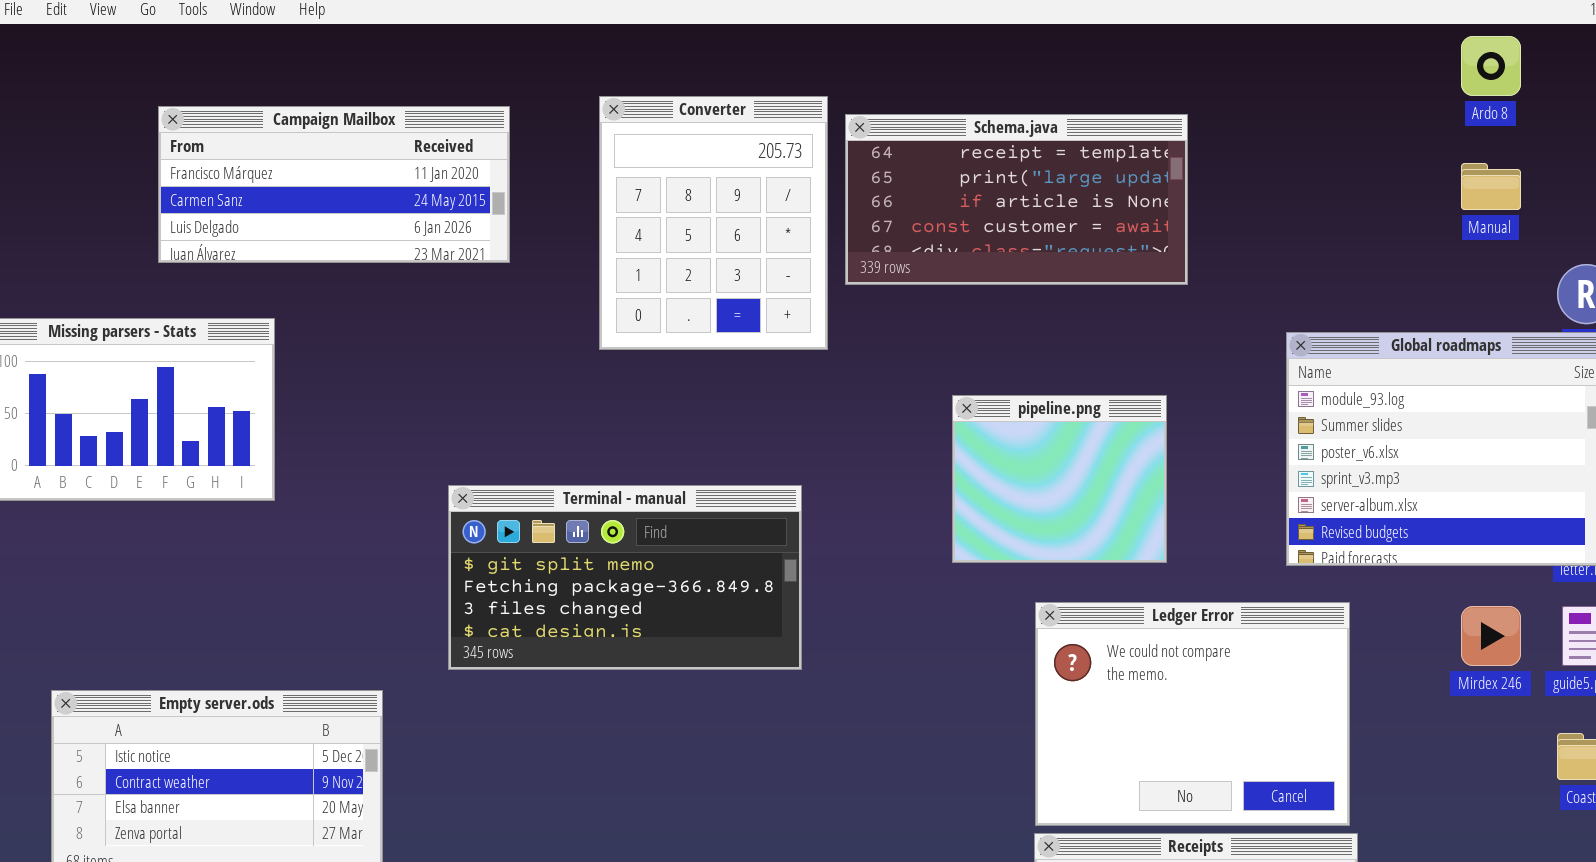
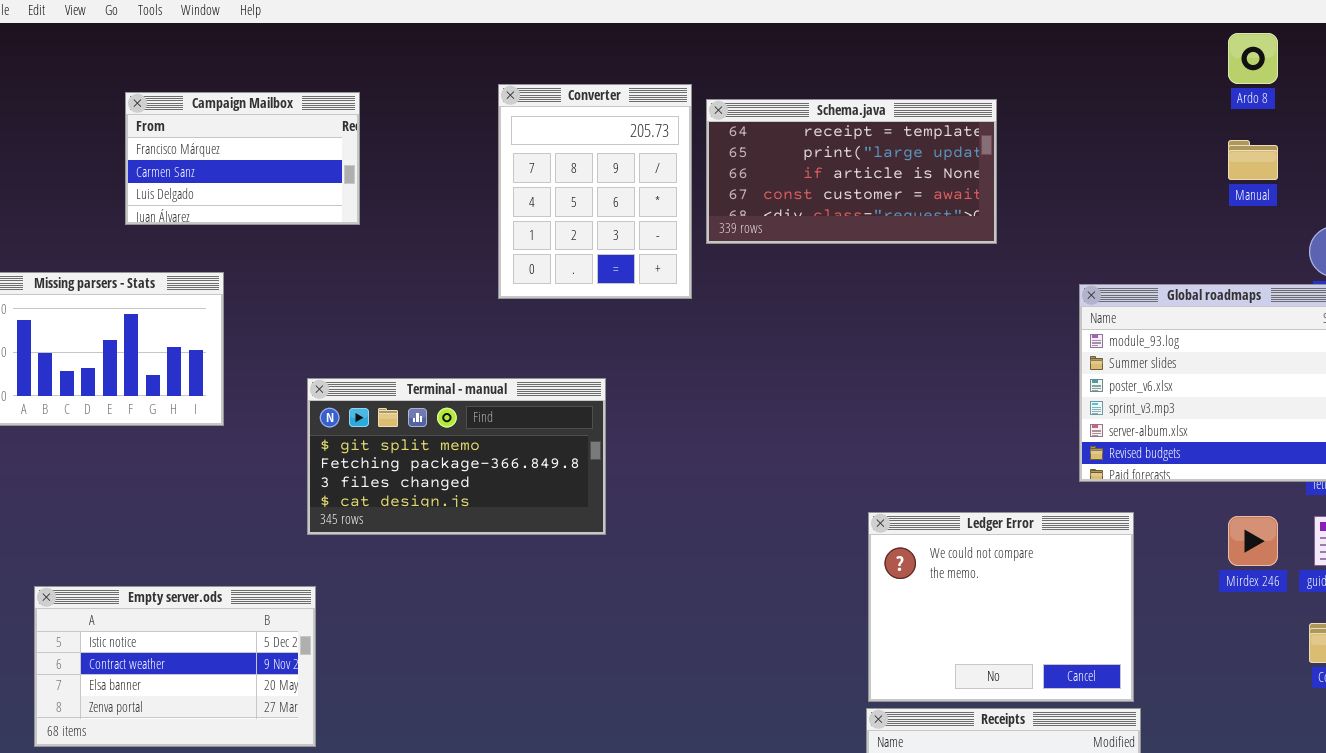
Campaign Mailbox: [158,106,510,263] -> [125,92,360,225], resized
pipeline.png: [952,395,1167,563] -> none, closed
Terminal - manual: [448,485,802,670] -> [307,378,606,535], moved

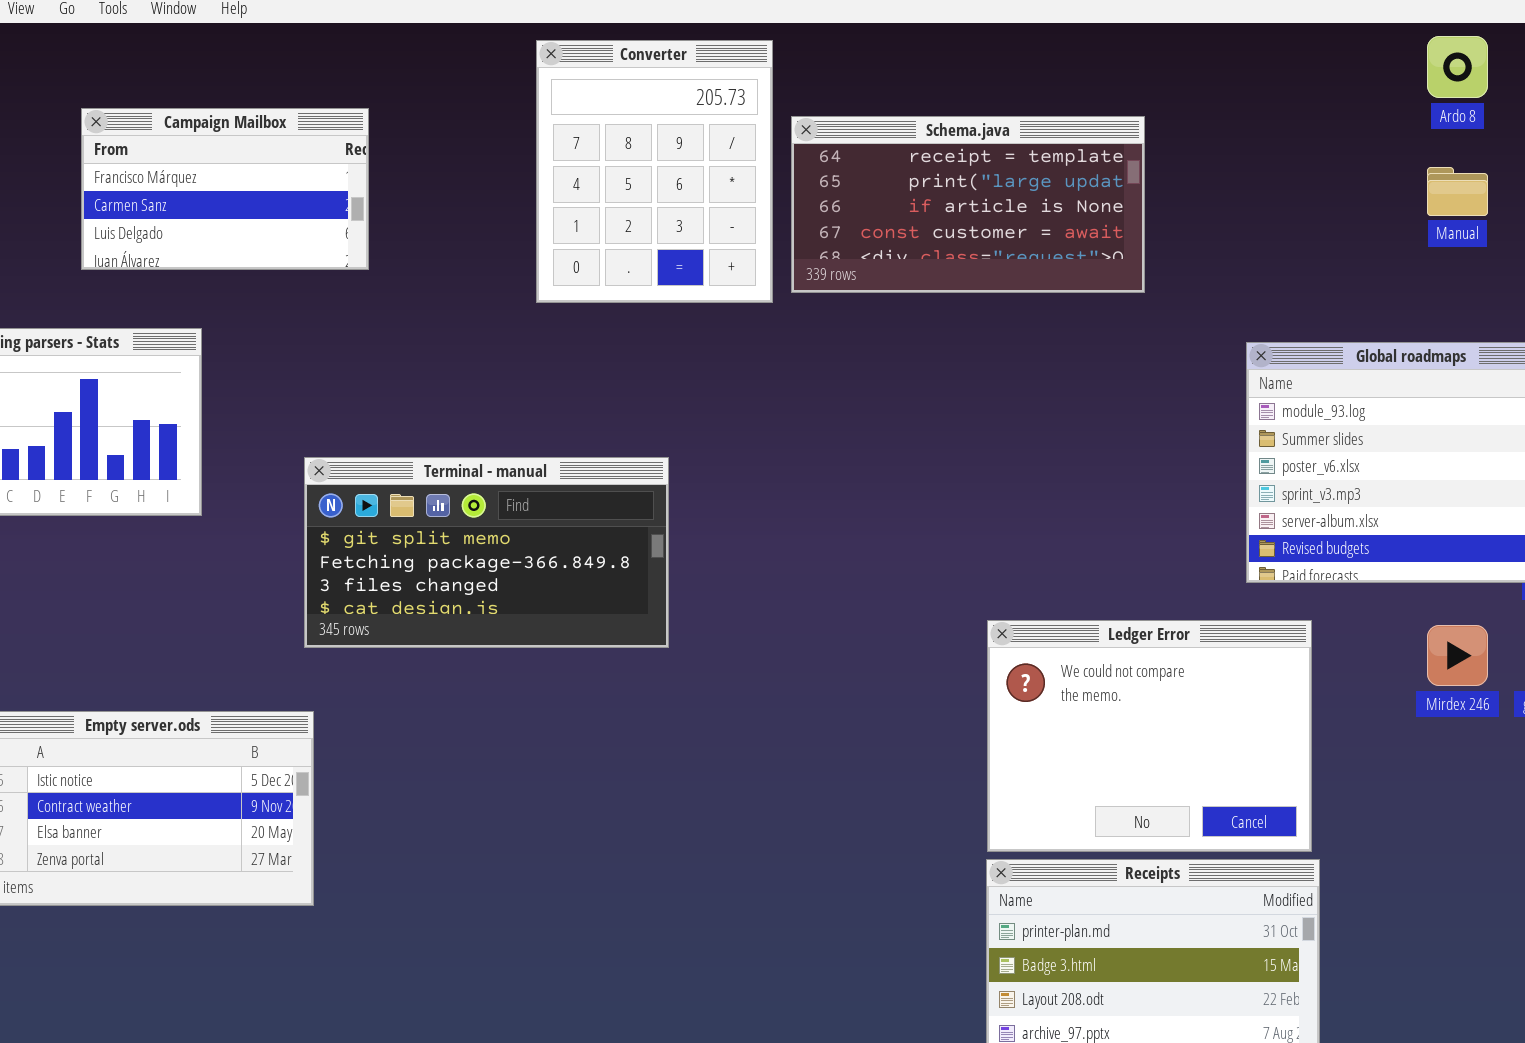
Converter: [498,84,692,299] -> [536,40,773,303], moved

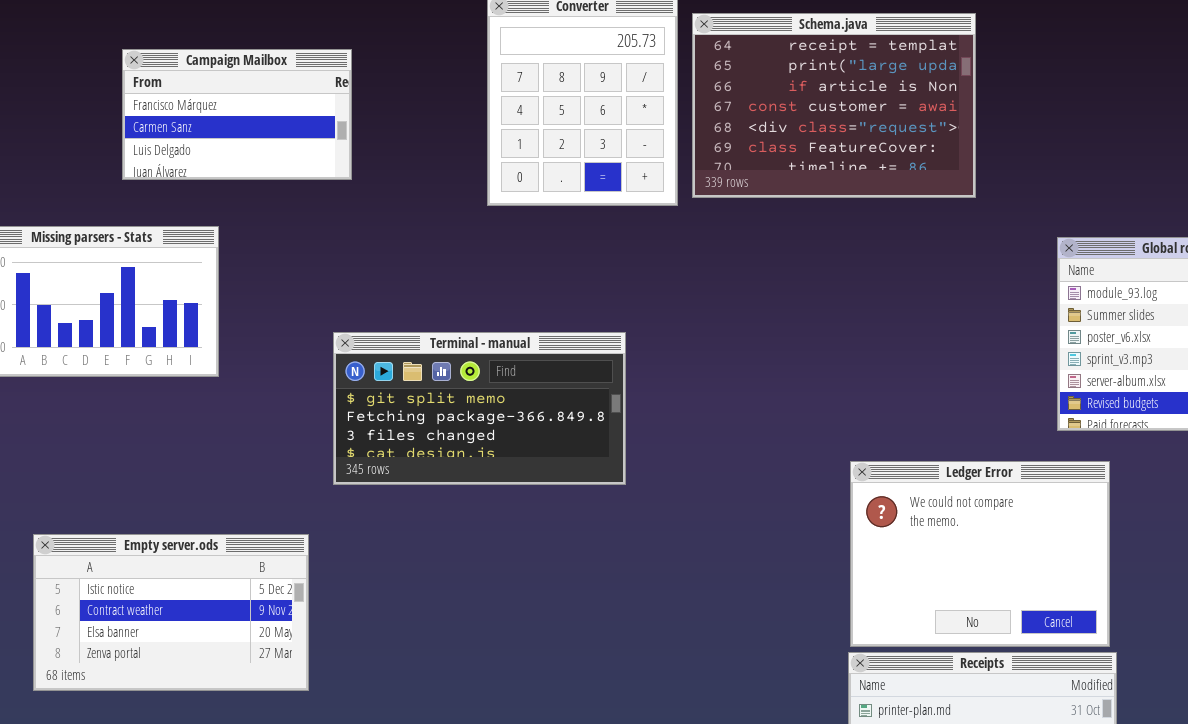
Schema.java: [791,116,1145,293] -> [692,13,976,198], resized
Terminal - manual: [304,457,669,648] -> [333,332,626,485], moved

